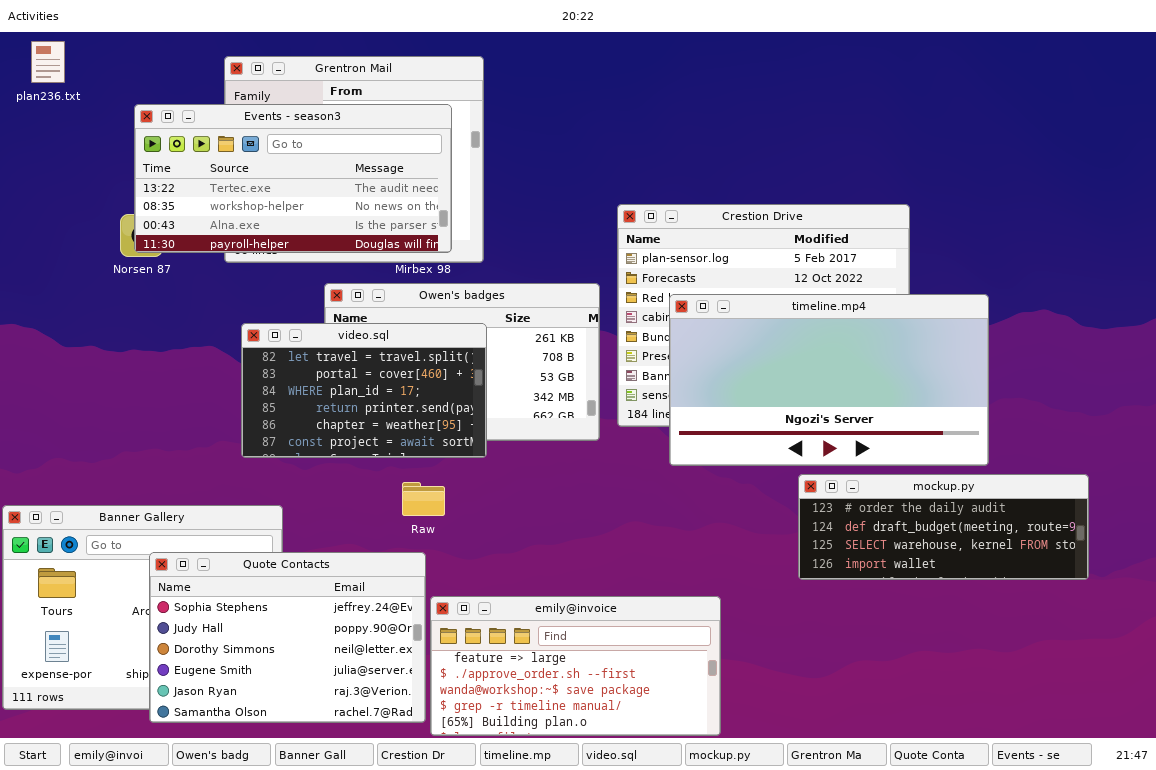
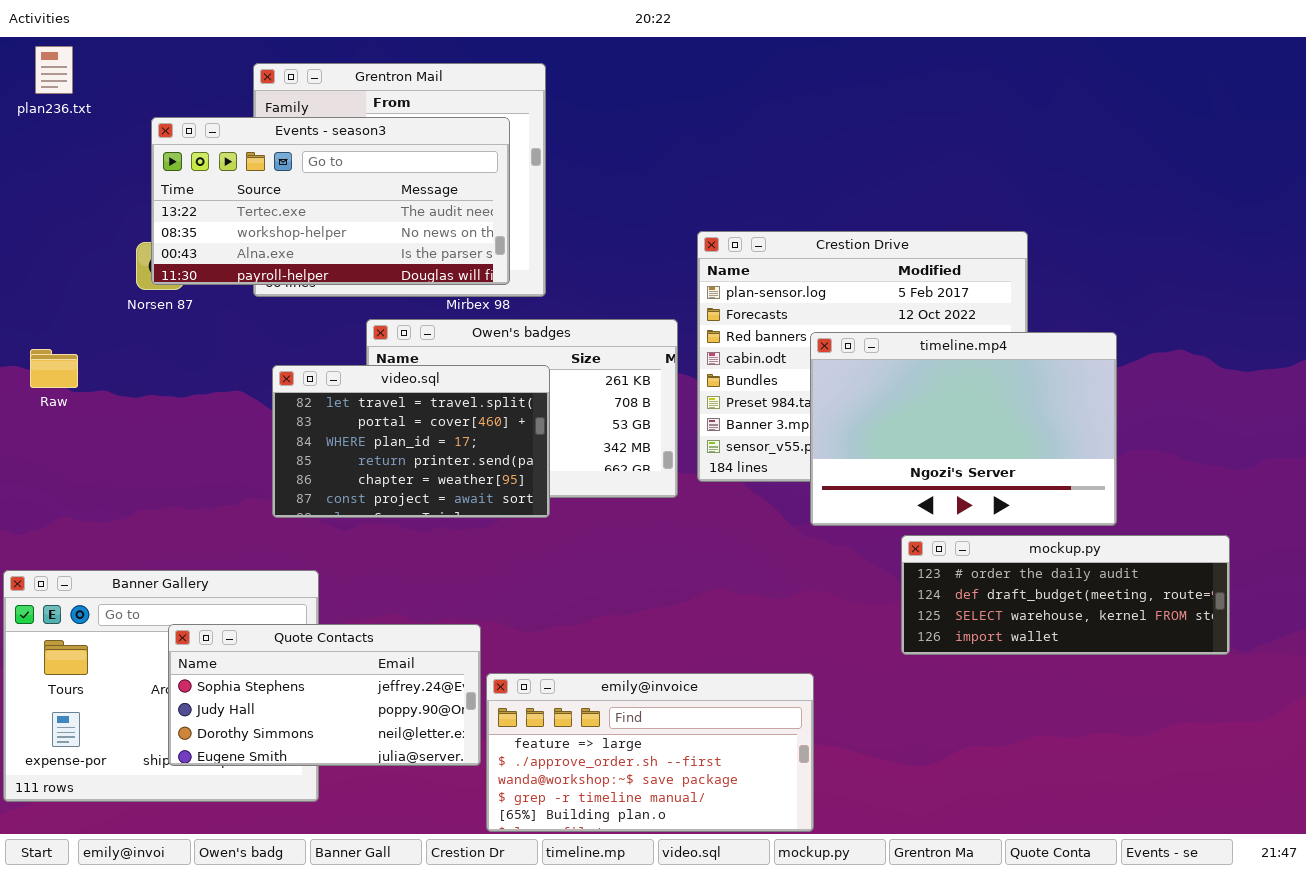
timeline.mp4: [669,294,989,466] -> [810,332,1117,526], resized
Raw: [402,482,445,516] -> [30,349,78,388], moved
Quote Contacts: [149,552,426,723] -> [168,624,481,766], resized

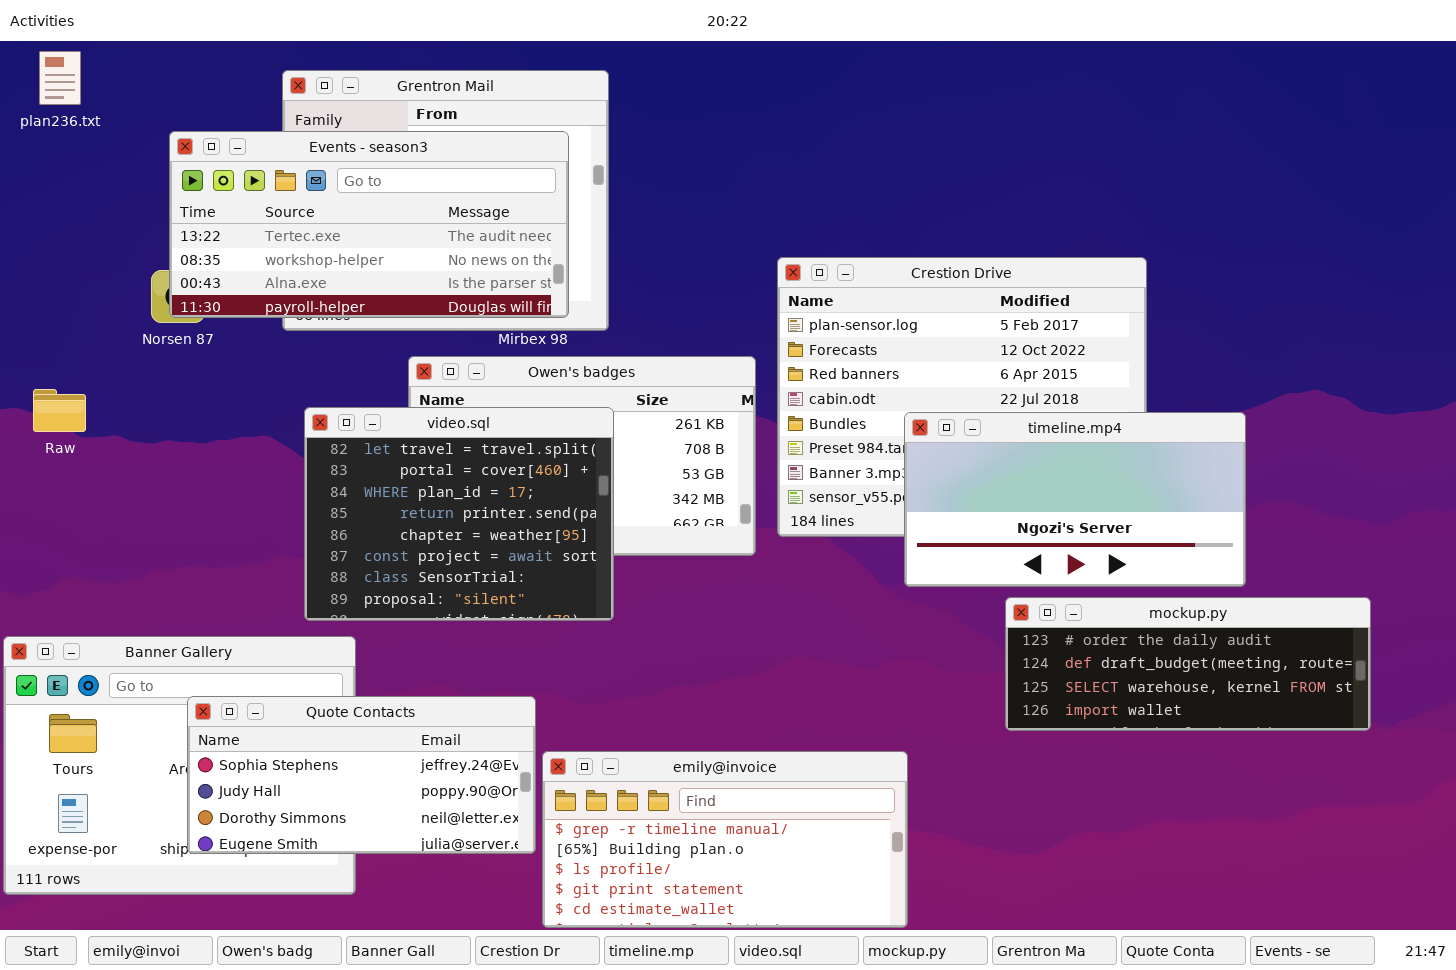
timeline.mp4: [810,332,1117,526] -> [904,412,1246,587], resized
video.sql: [272,365,550,518] -> [304,407,614,621], resized
emily@invoice: [486,673,814,832] -> [542,751,908,928], scrolled down 3 rows

